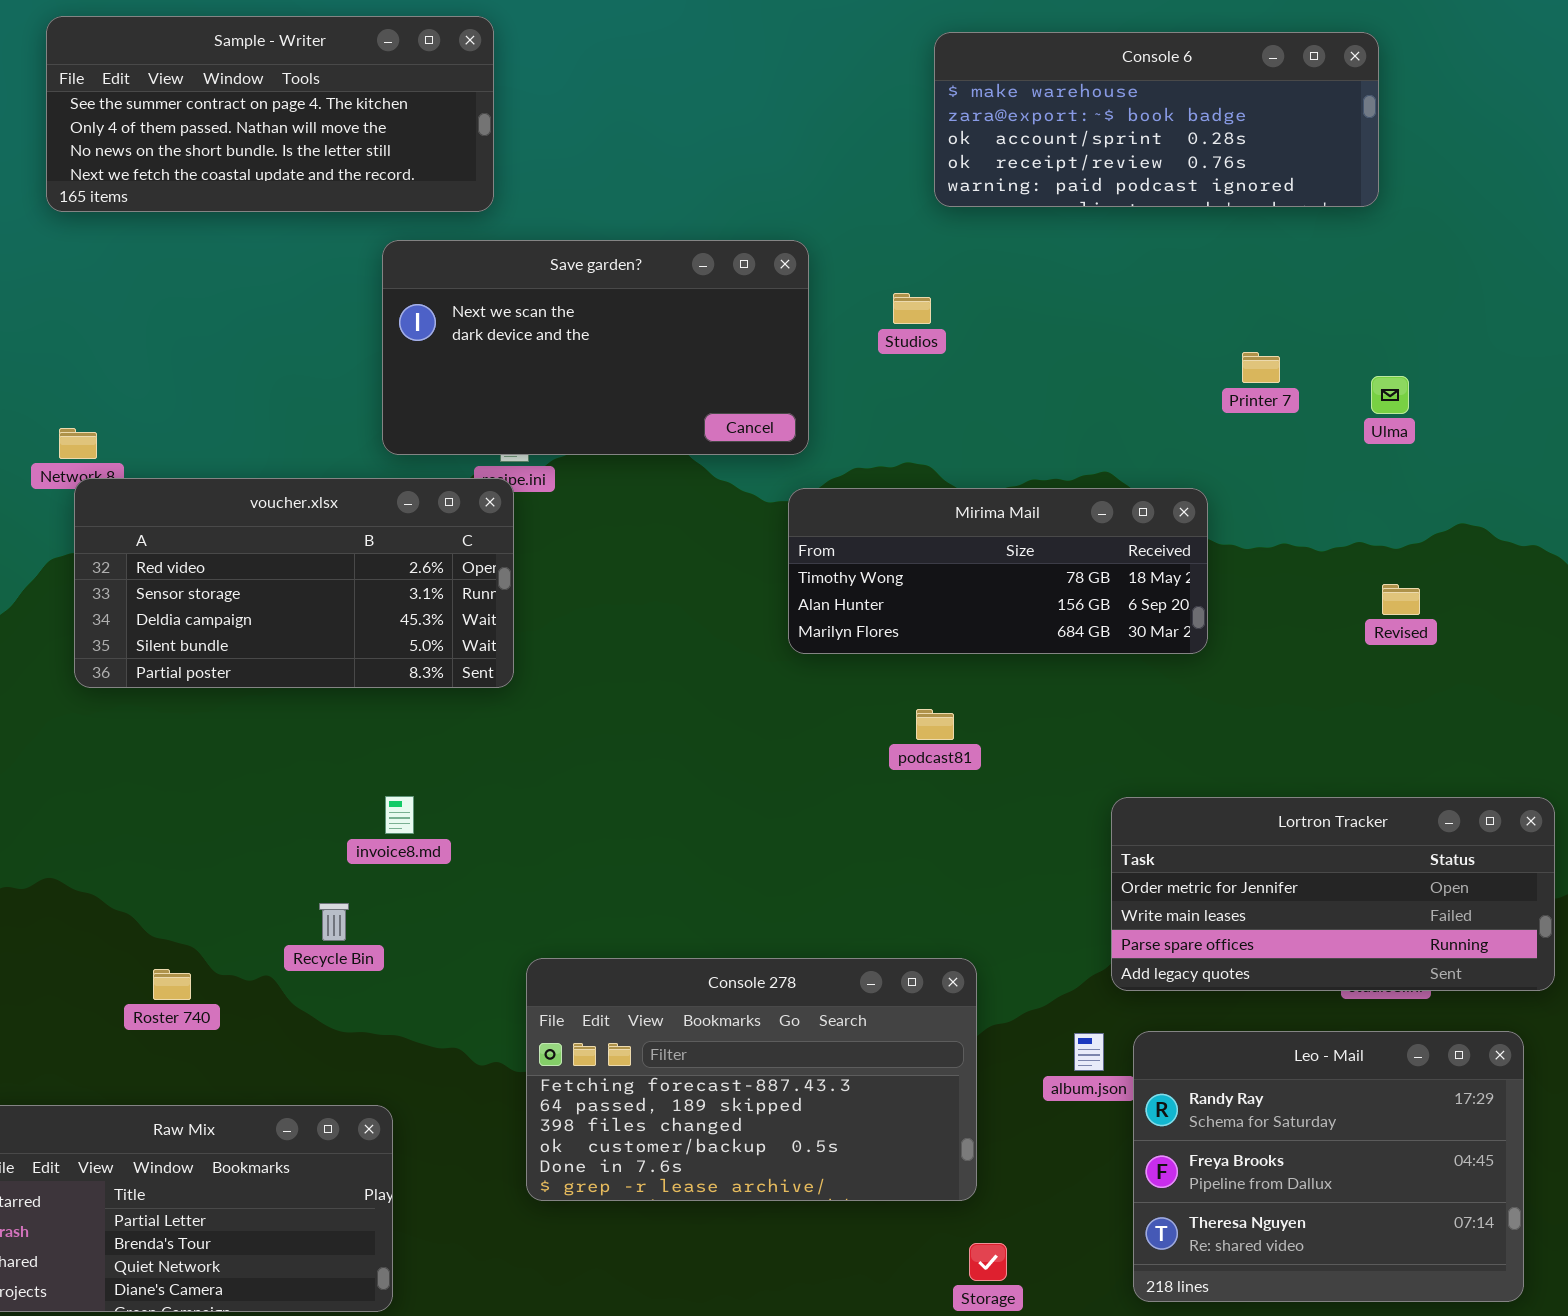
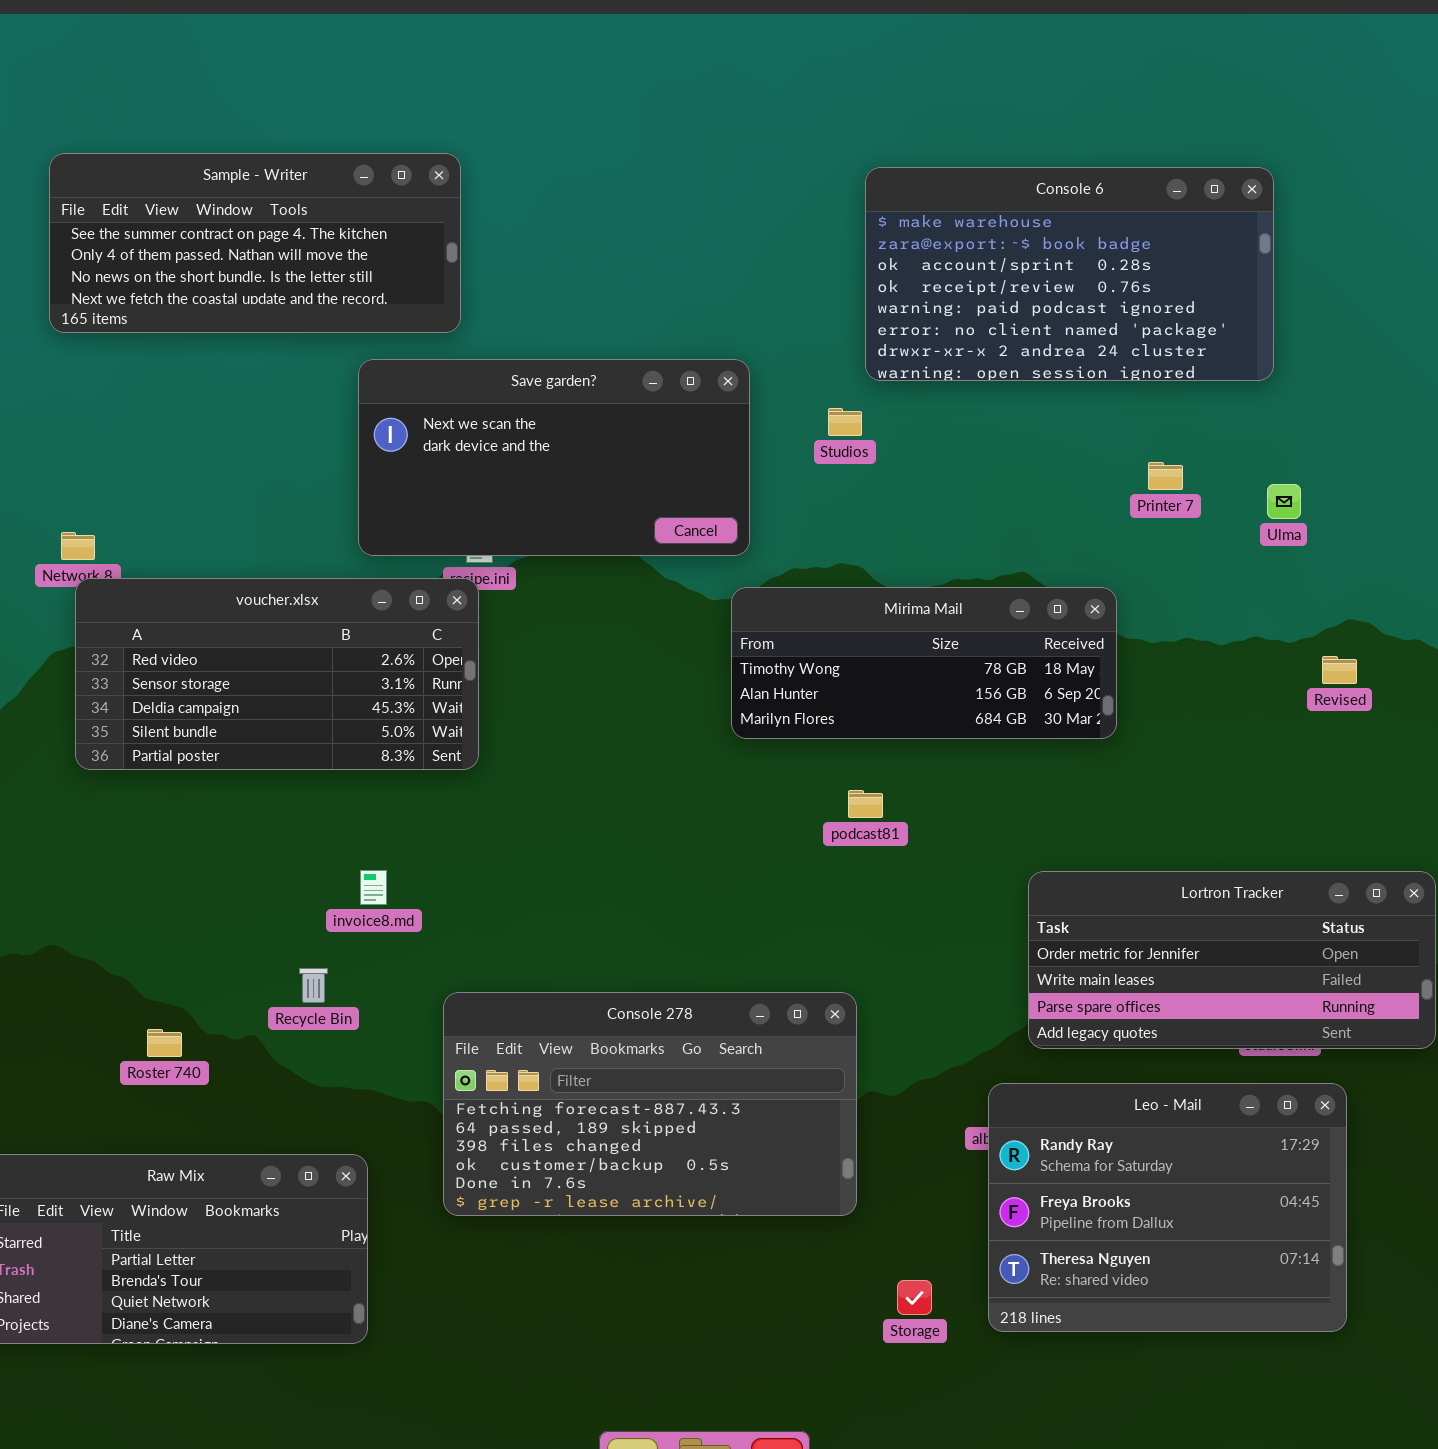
Console 6: [934,32,1379,207] -> [865,167,1274,381], resized
Revised: [1382,584,1420,615] -> [1322,656,1357,684], moved
Console 278: [526,958,977,1201] -> [443,992,857,1216], moved
Leo - Mail: [1133,1031,1524,1302] -> [988,1083,1347,1332], moved

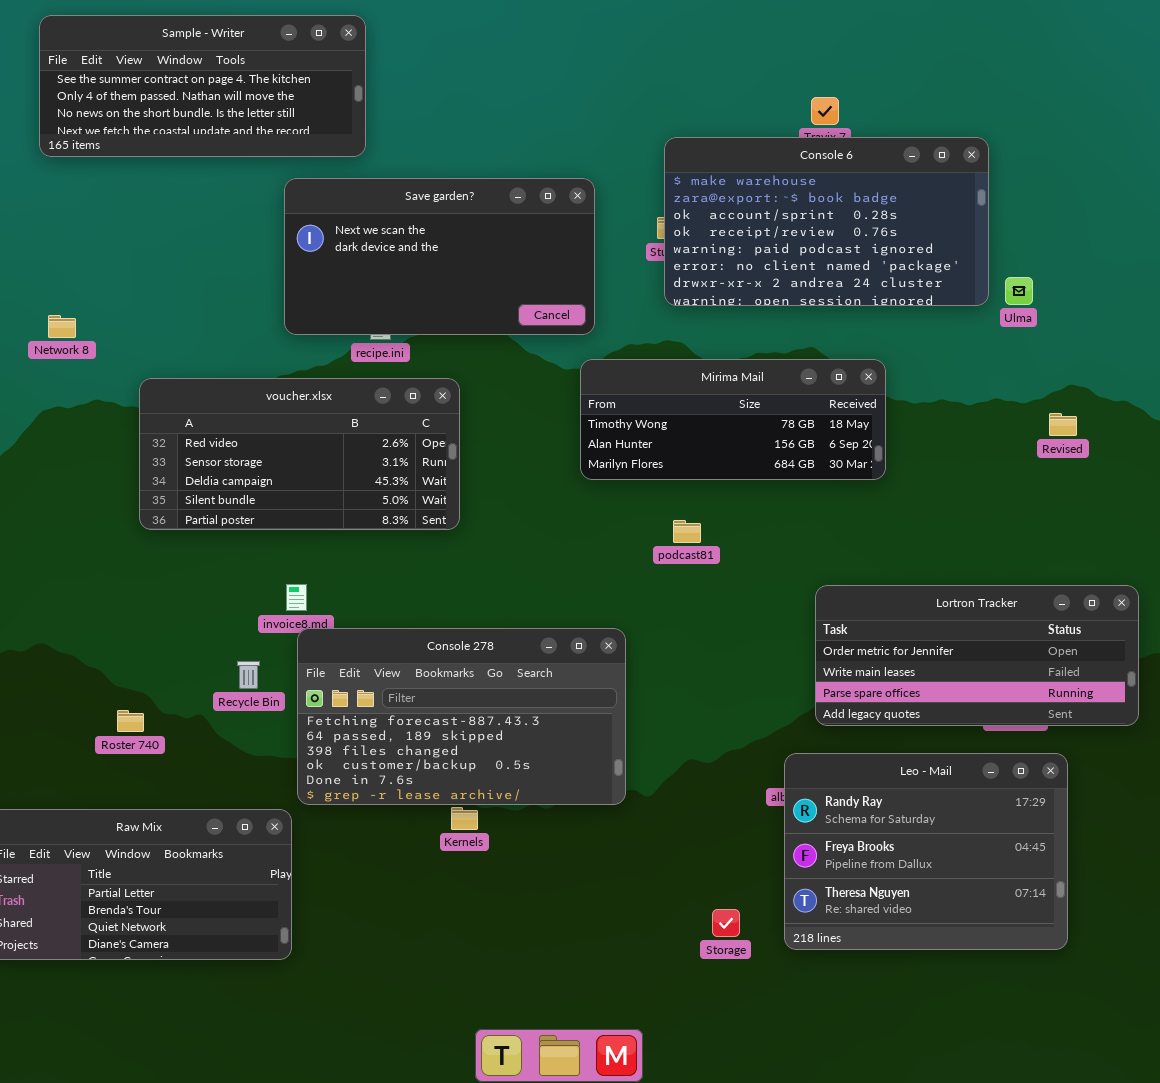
Console 6: [865,167,1274,381] -> [664,137,989,306], moved
voucher.xlsx: [75,578,479,770] -> [139,378,460,530], moved
Console 278: [443,992,857,1216] -> [297,628,626,805], moved

